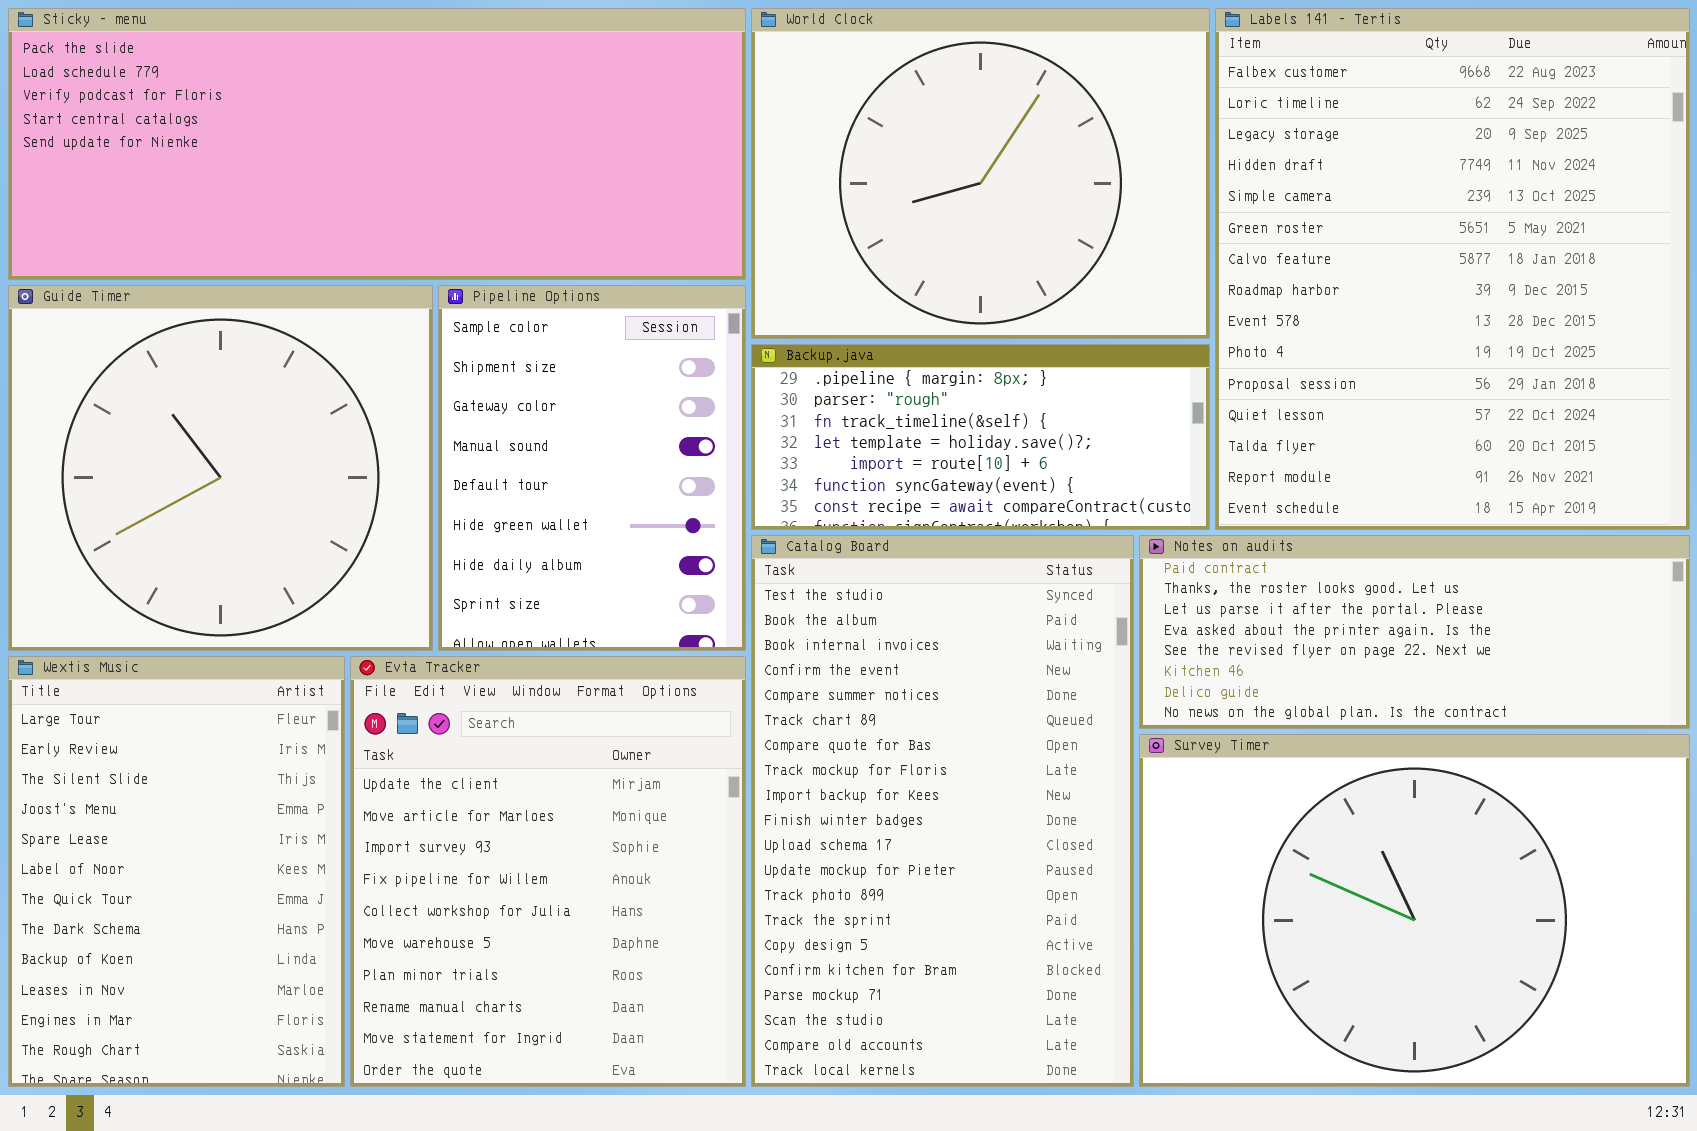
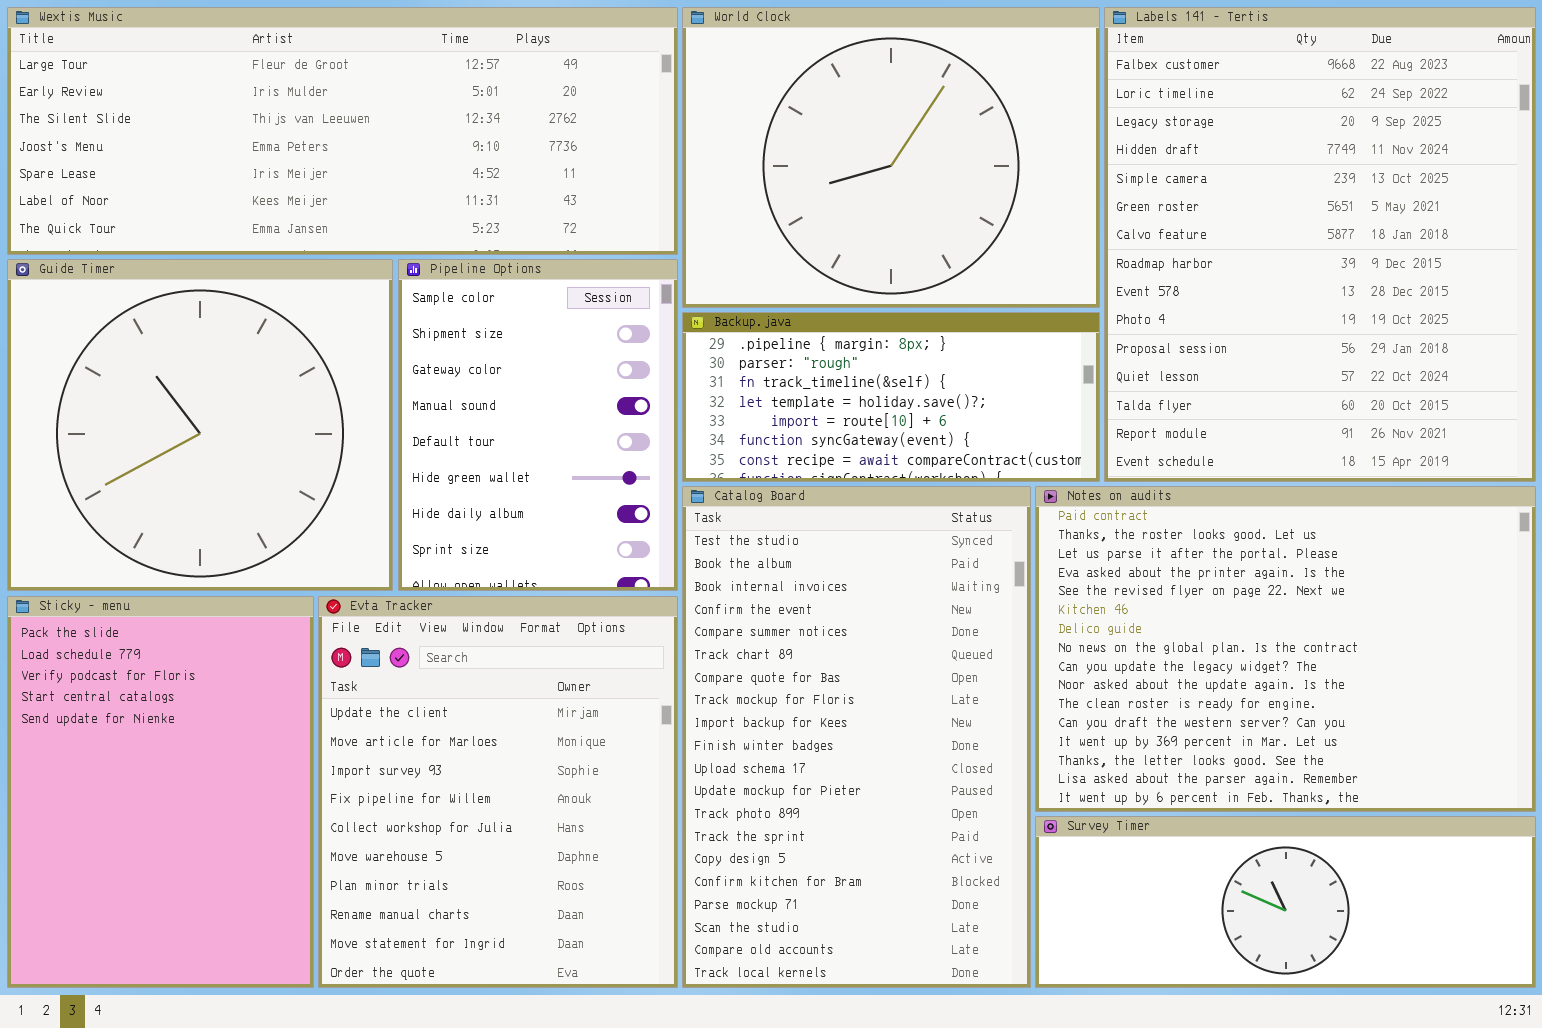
Sticky - menu: [8,8,746,280] -> [7,596,314,988], moved, resized
Notes on audits: [1139,535,1690,729] -> [1035,486,1536,812], resized
Wextis Music: [8,656,345,1087] -> [7,7,678,255], moved, resized
Survey Timer: [1139,734,1690,1087] -> [1035,816,1536,988], resized

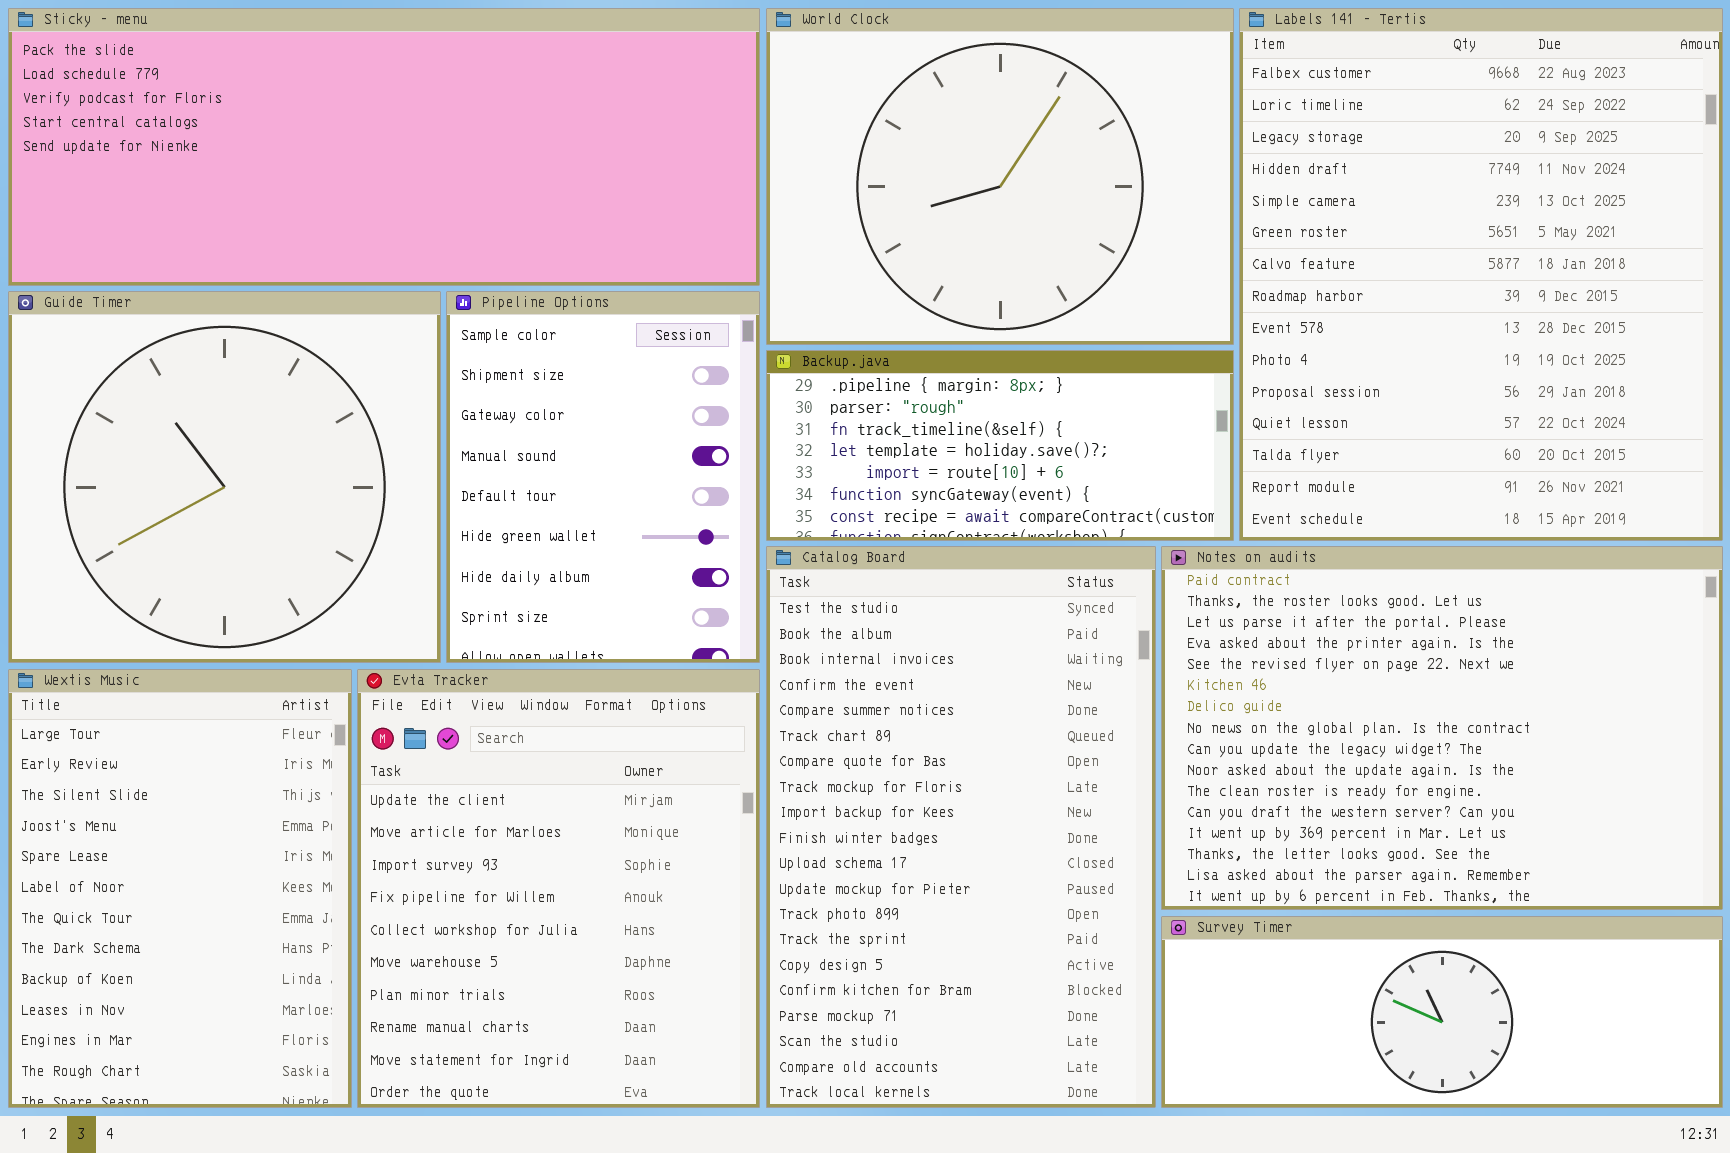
Wextis Music: [7,7,678,255] -> [8,669,352,1108], moved, resized
Sticky - menu: [7,596,314,988] -> [8,8,760,286], moved, resized

